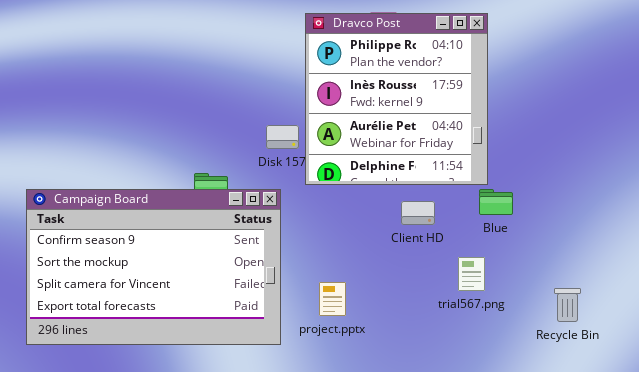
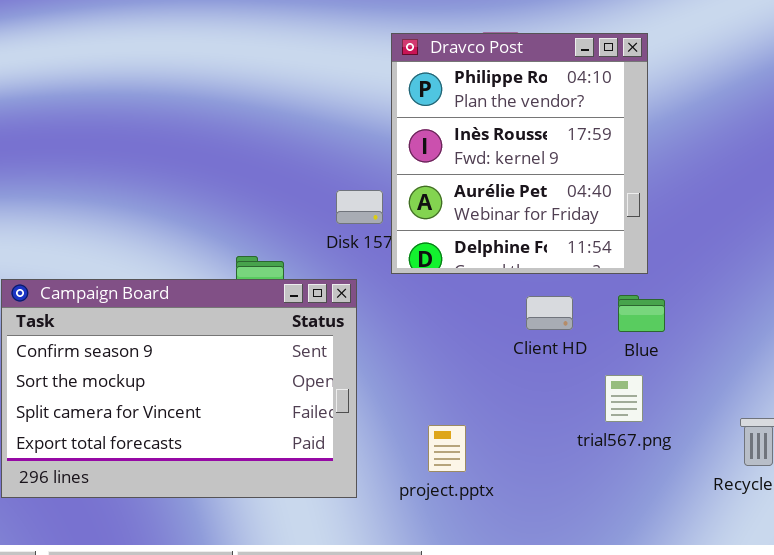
Blue: [479,189,513,215] -> [618,295,665,332], moved
project.pptx: [319,282,346,316] -> [428,425,466,472], moved

